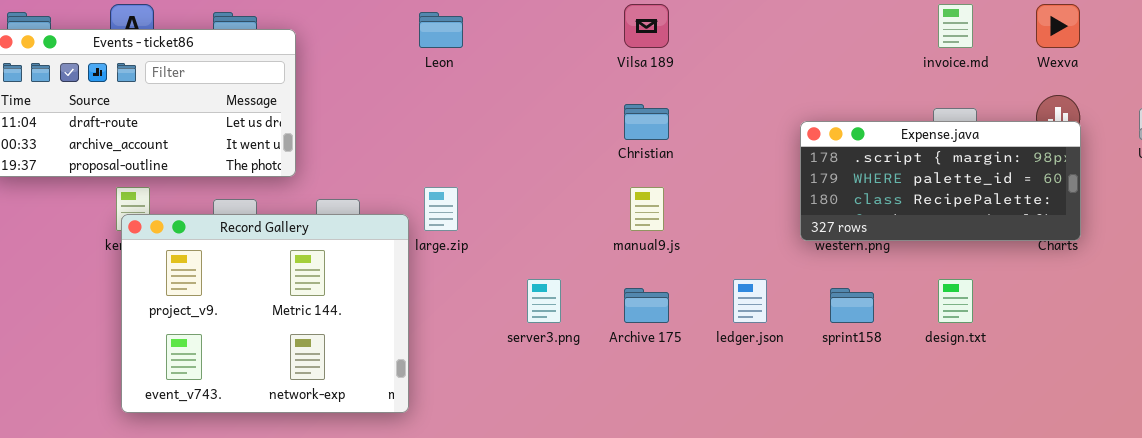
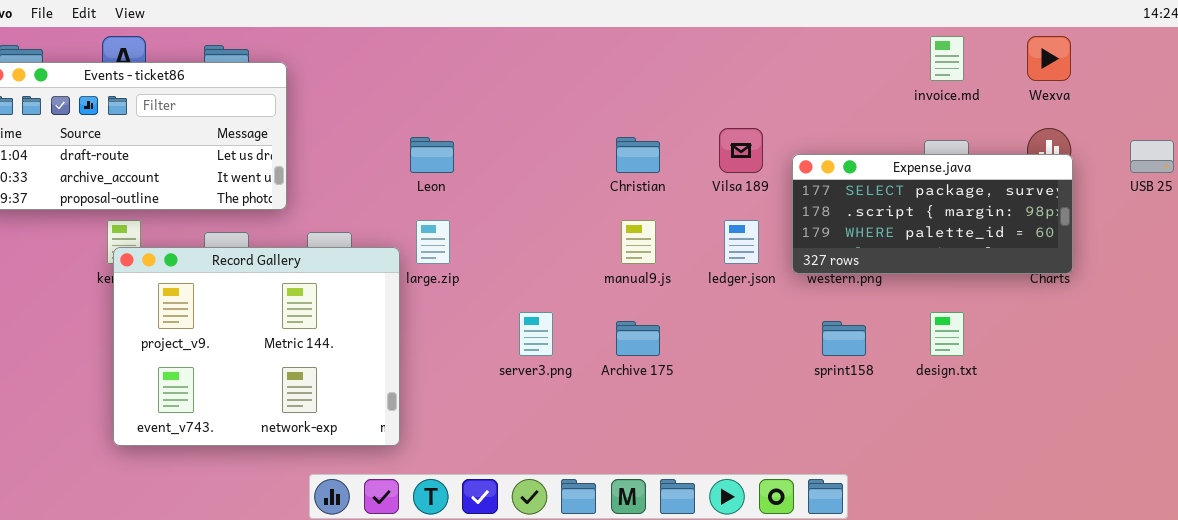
Vilsa 189: [624,4,669,48] -> [719,128,763,173], moved
Leon: [419,12,463,48] -> [410,137,454,173], moved
Expense.java: [800,121,1081,241] -> [792,154,1073,274], scrolled up 1 row
ledger.json: [733,279,767,323] -> [724,220,759,264], moved

